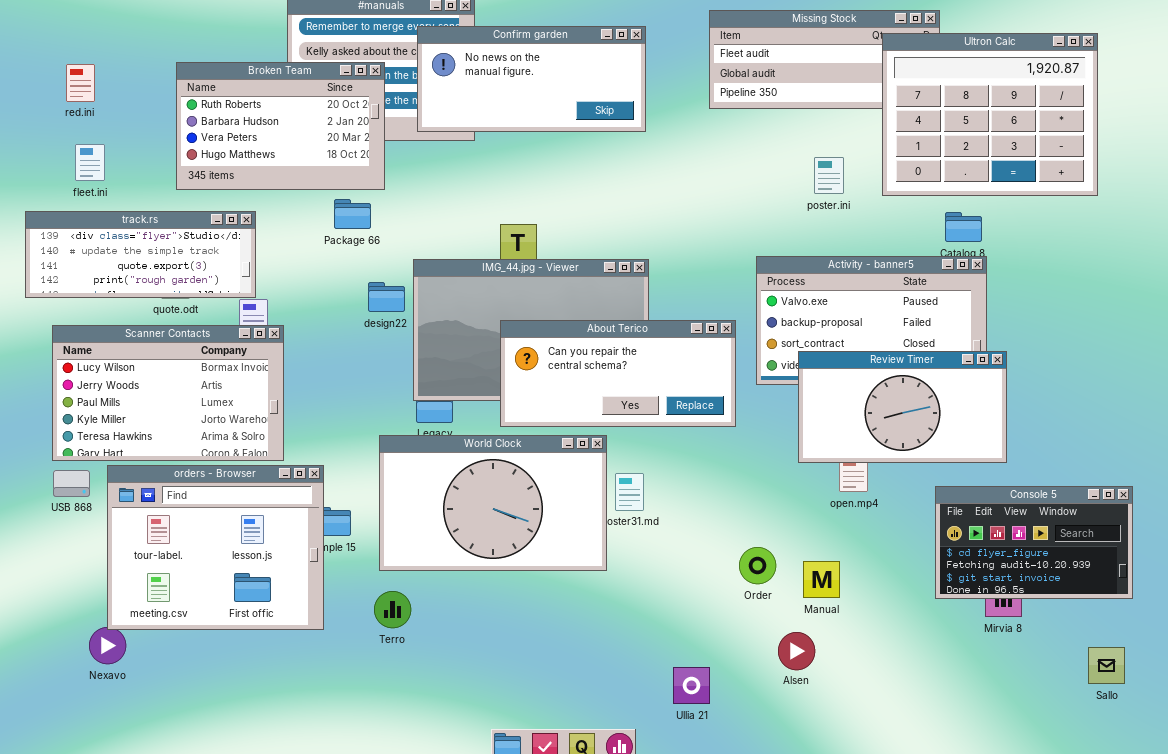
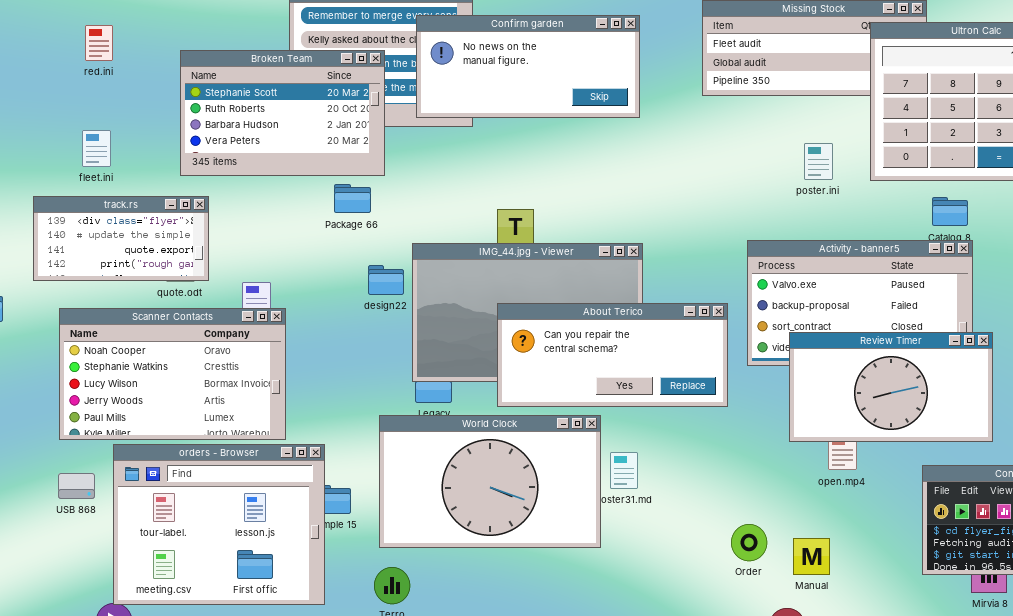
Broken Team: [176,62,385,190] -> [180,50,385,176], scrolled up 1 row
red.ini: [66,64,95,102] -> [85,25,113,61], moved
track.rs: [25,211,256,298] -> [33,196,209,281], resized
Scanner Contacts: [52,325,284,461] -> [59,308,286,440], scrolled up 2 rows
USB 868: [53,470,90,497] -> [58,473,95,499], moved

